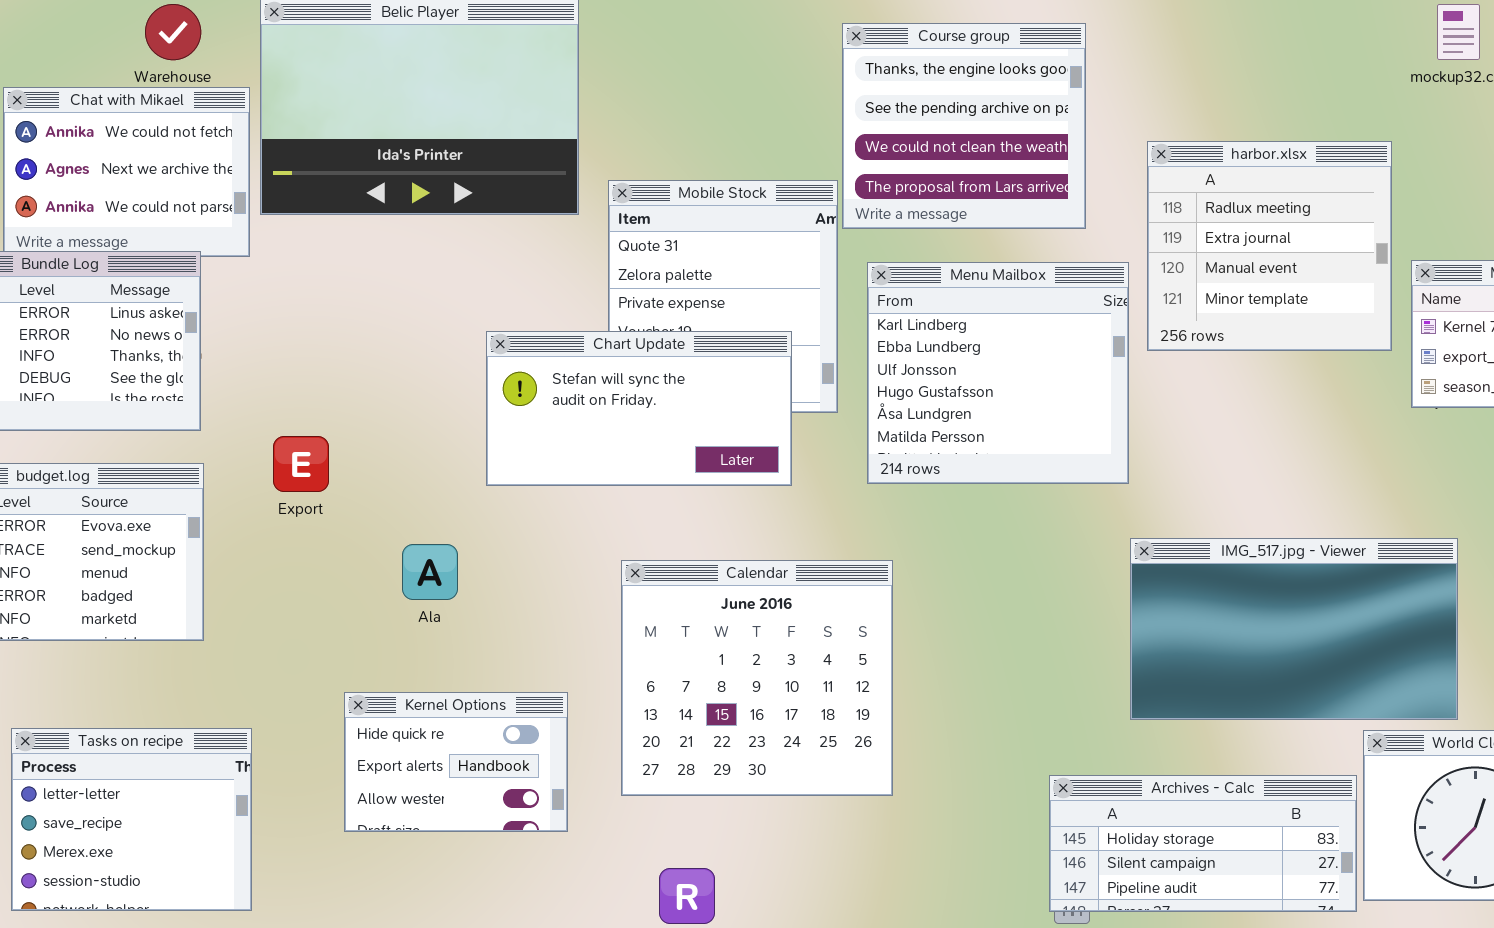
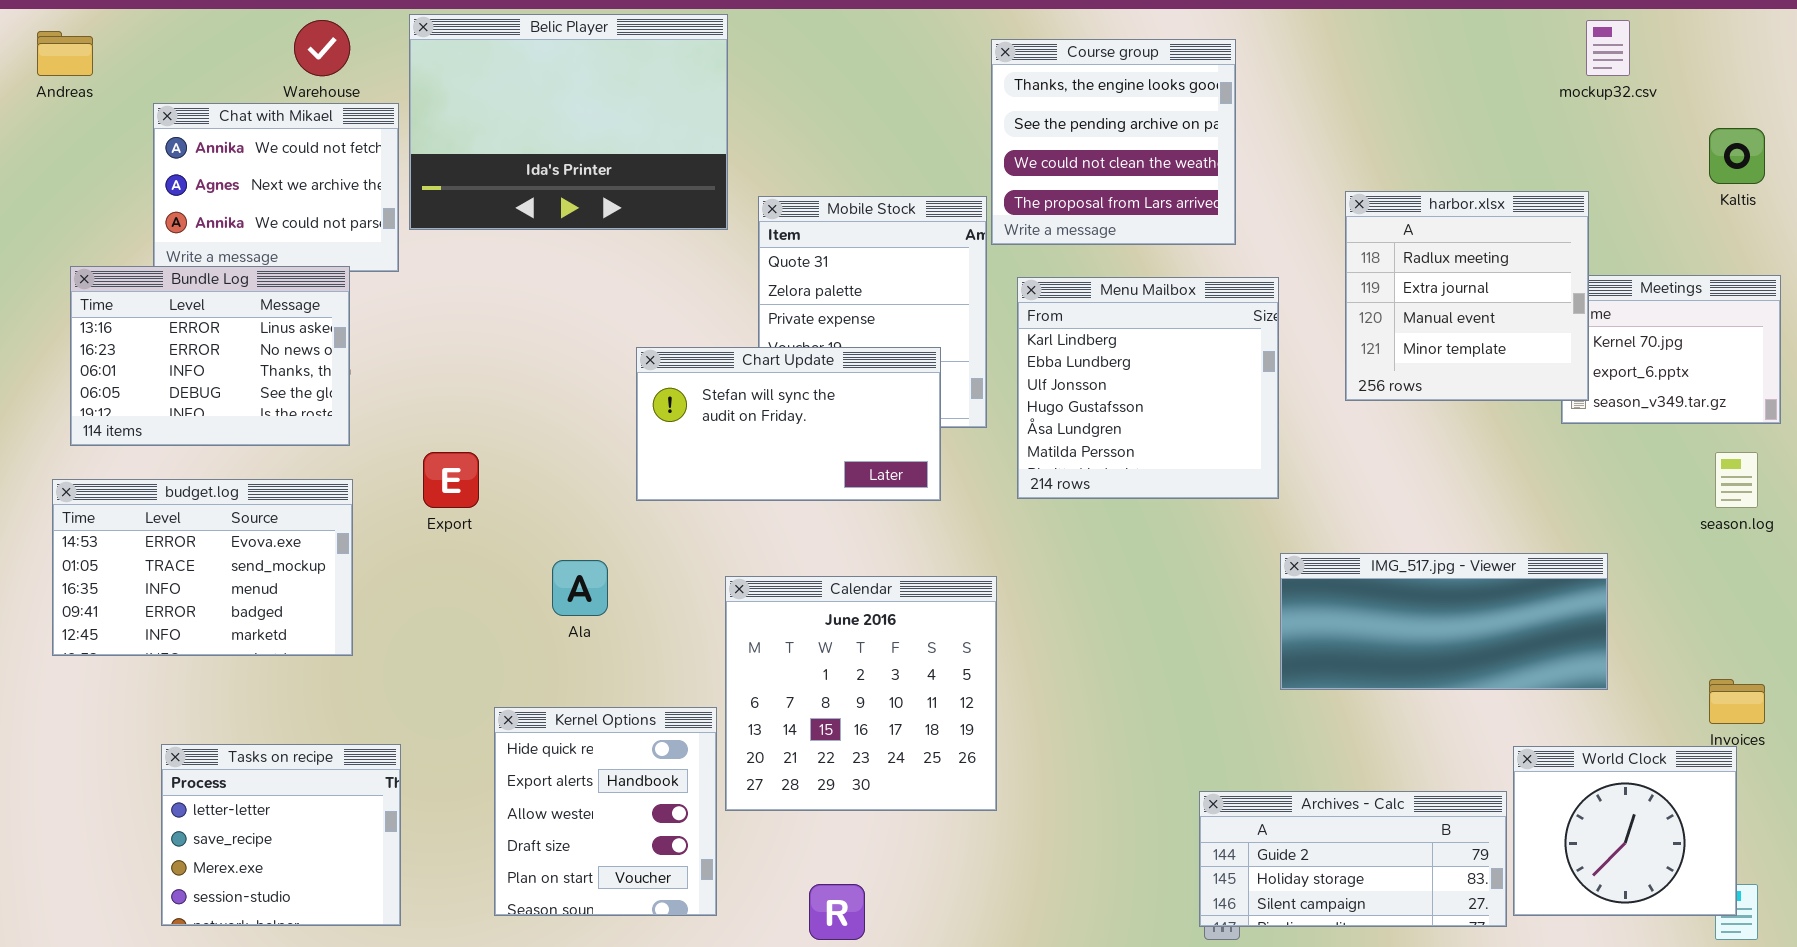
harbor.xlsx: [1147,141,1392,351] -> [1345,191,1589,401], moved
IMG_517.jpg - Viewer: [1130,538,1458,720] -> [1280,553,1608,690], resized
Calendar: [621,560,893,796] -> [725,576,997,811], moved
Kernel Options: [344,692,568,832] -> [494,707,717,916], resized
Archives - Calc: [1049,775,1357,912] -> [1199,791,1507,927], scrolled up 1 row

